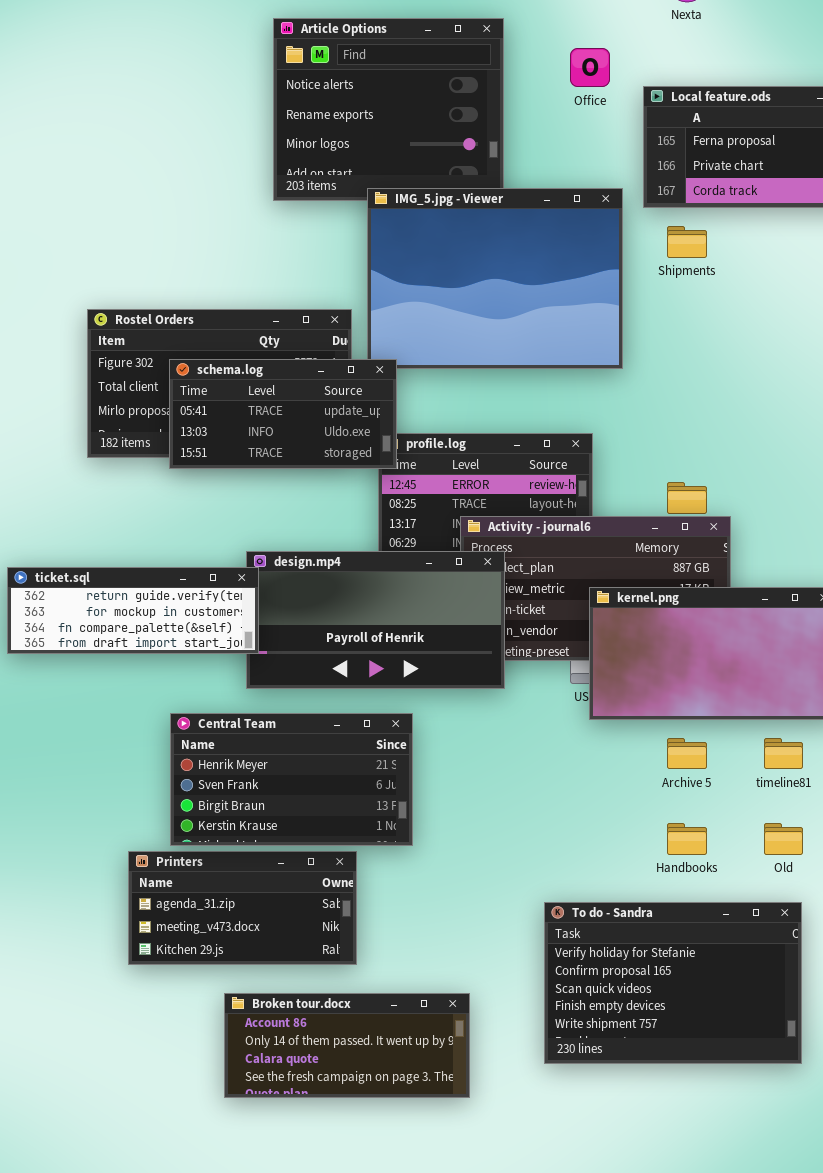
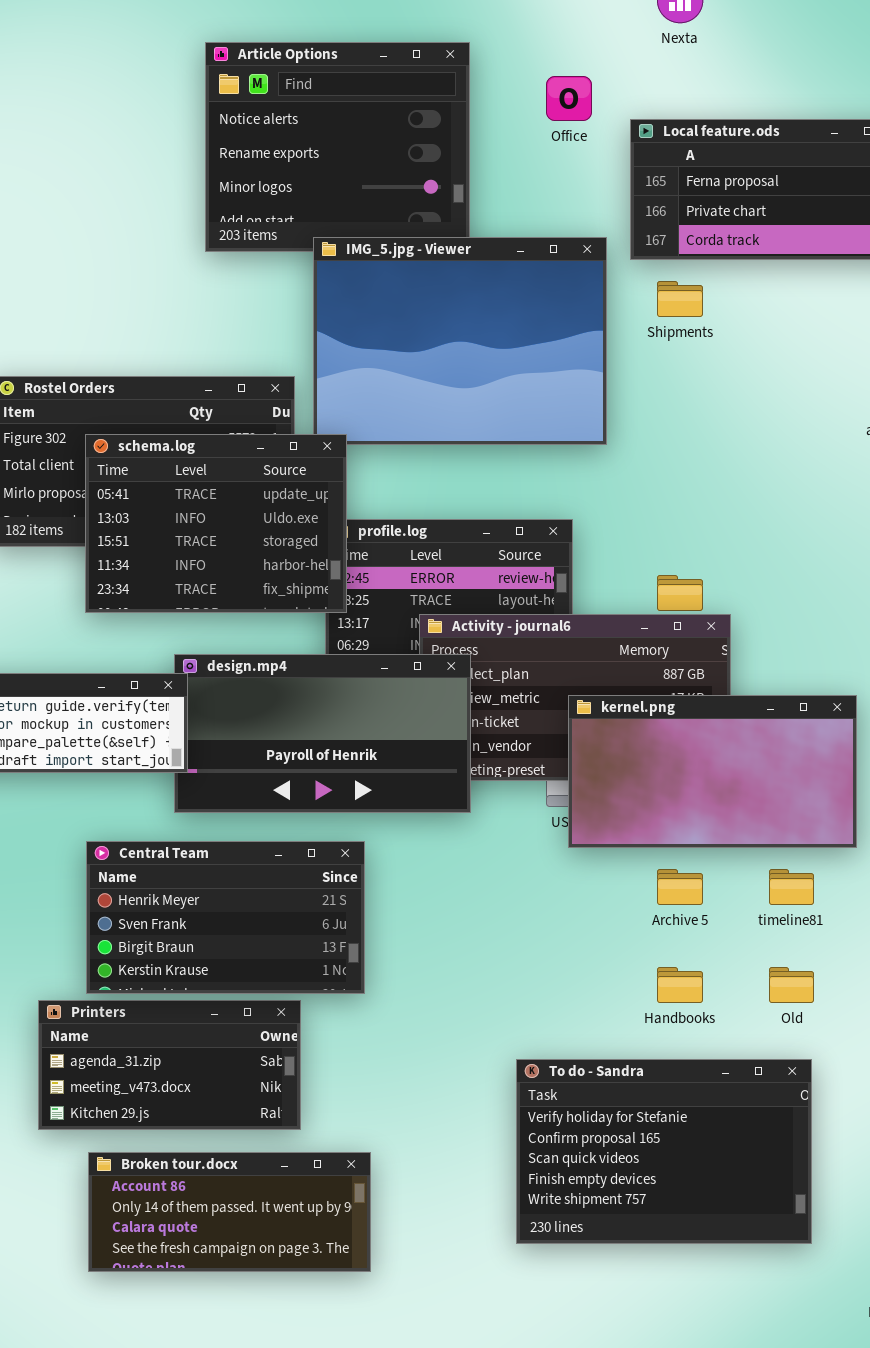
schema.log: [169,359,397,469] -> [85,434,347,613], resized
Broken tour.docx: [224,993,470,1098] -> [88,1152,371,1272], moved

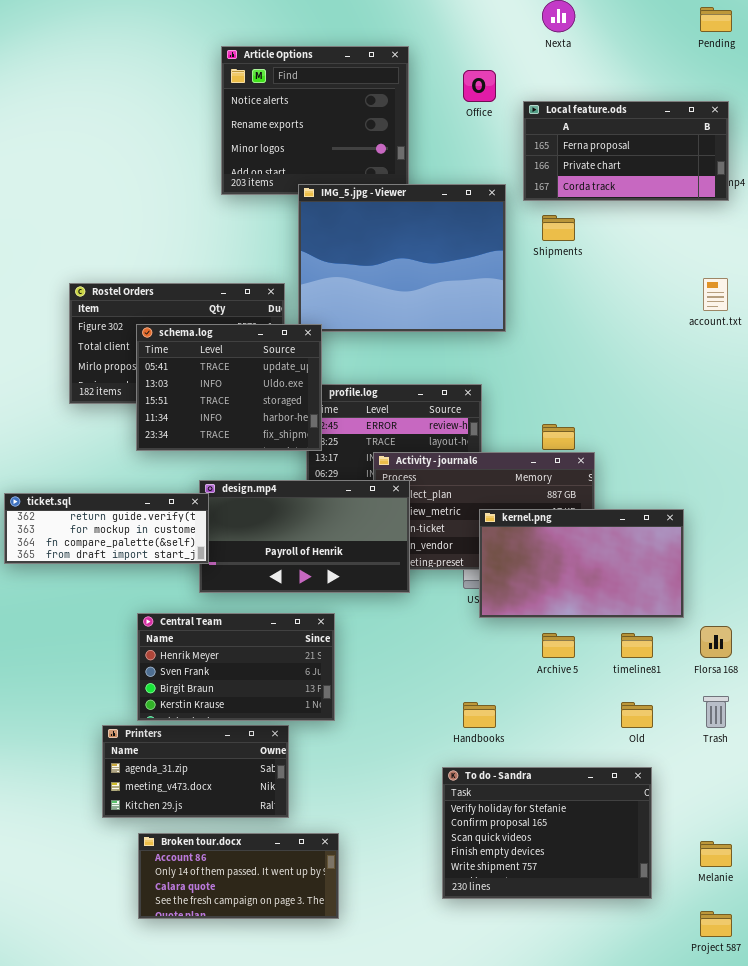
Handbooks: [657,967,703,1003] -> [463,702,496,728], moved

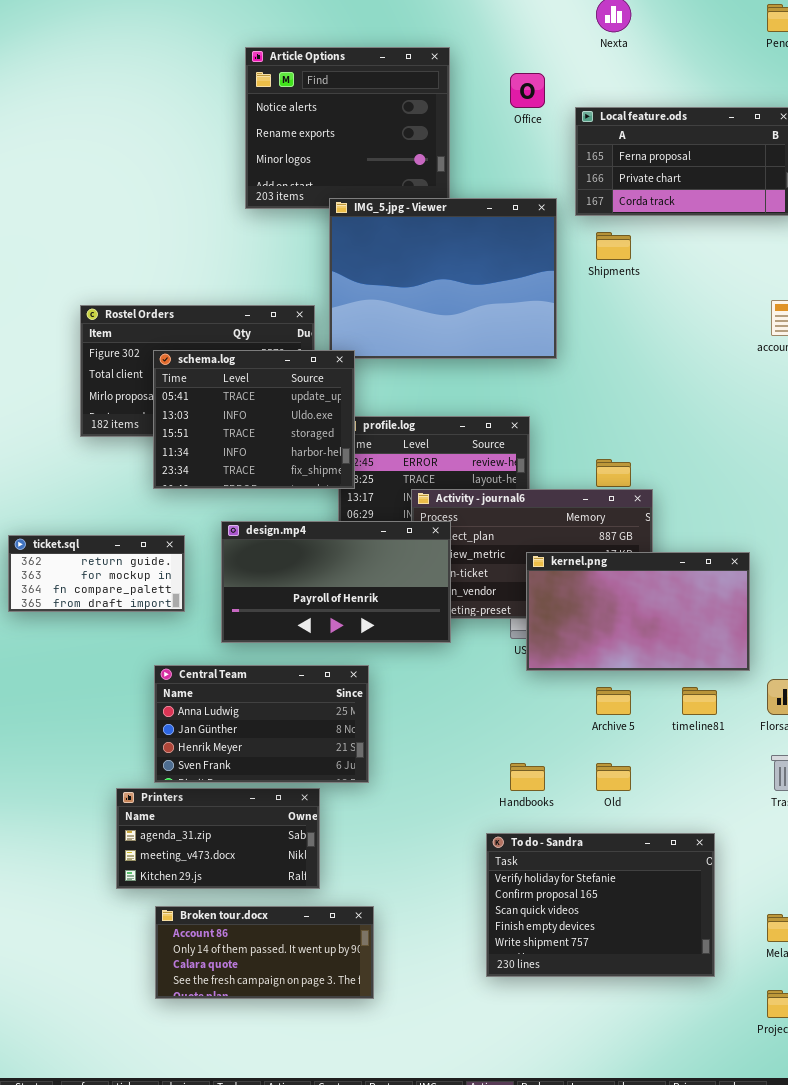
ticket.sql: [4,493,209,564] -> [8,535,185,612], resized
Central Team: [137,613,335,721] -> [154,665,369,783], scrolled up 2 rows
Old: [621,702,653,728] -> [596,763,631,791], moved

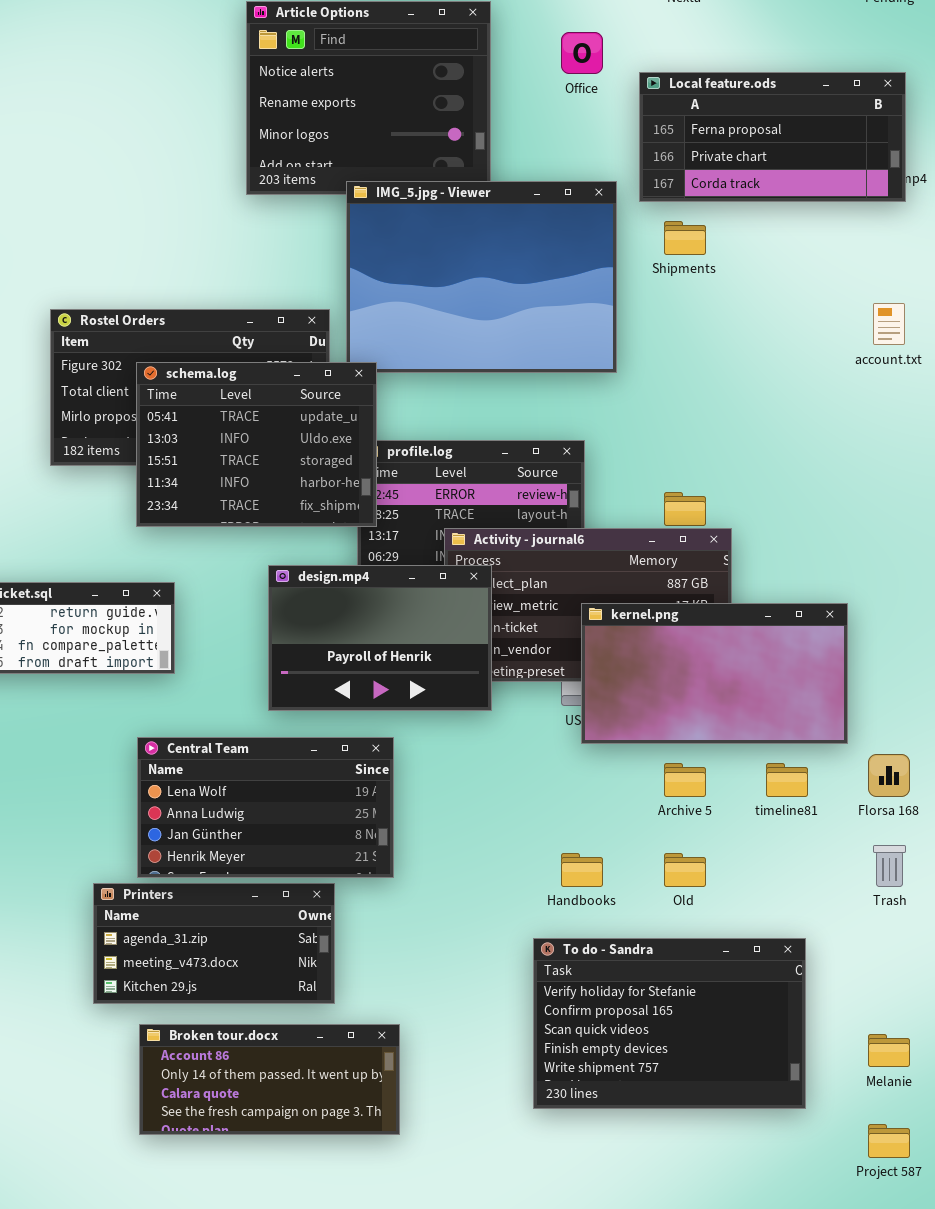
design.mp4: [221,521,451,643] -> [268,565,492,711], resized
Central Team: [154,665,369,783] -> [137,737,394,878], scrolled up 1 row

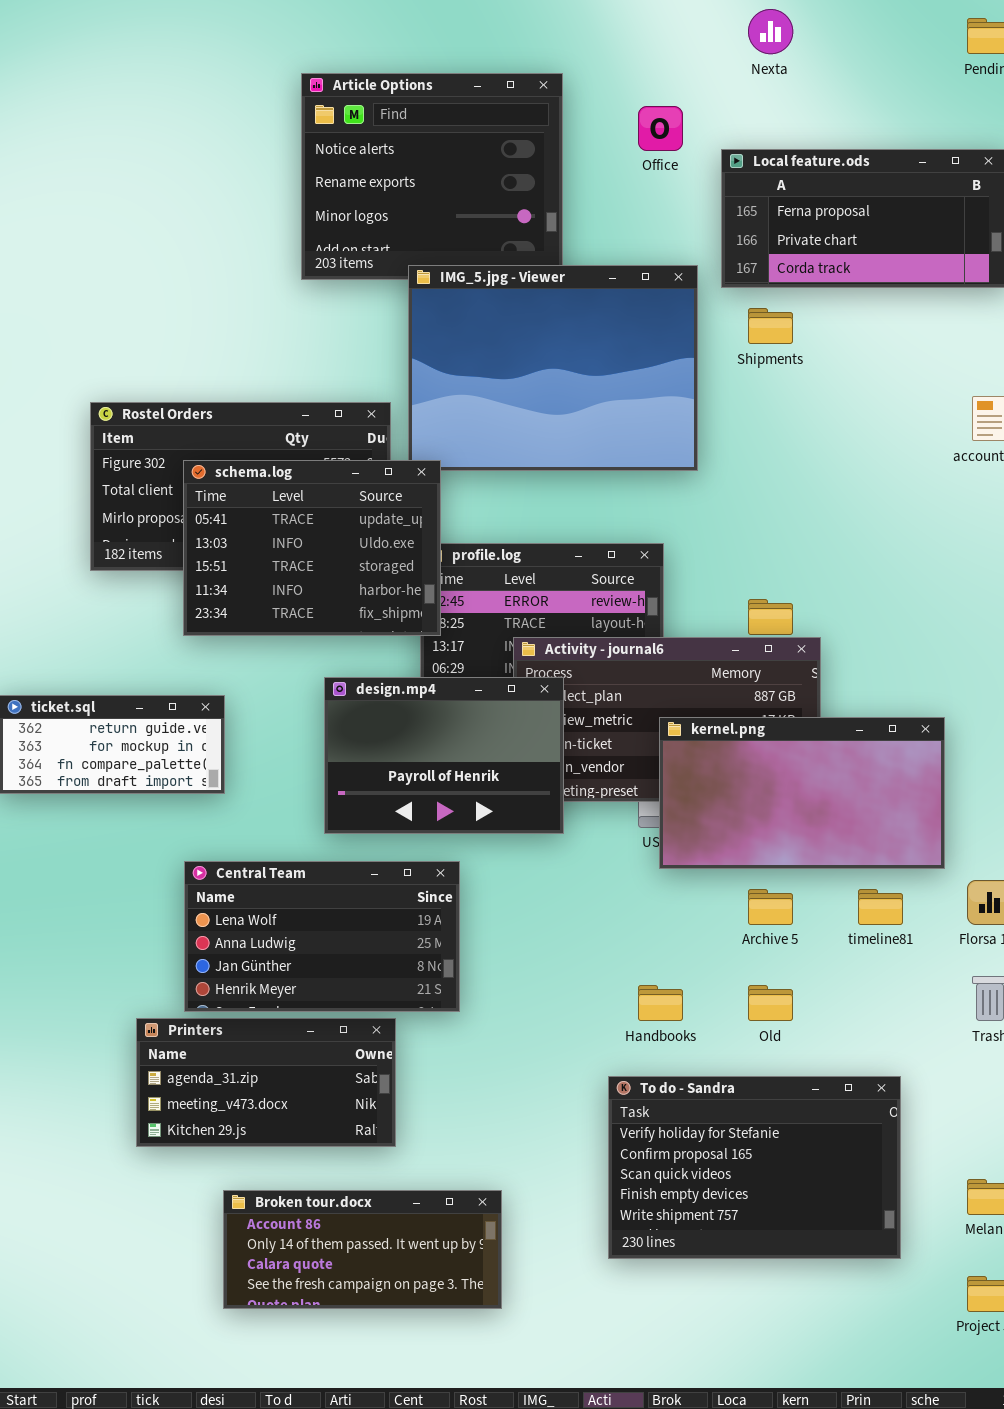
Broken tour.docx: [139,1024,400,1135] -> [223,1190,502,1309], moved

